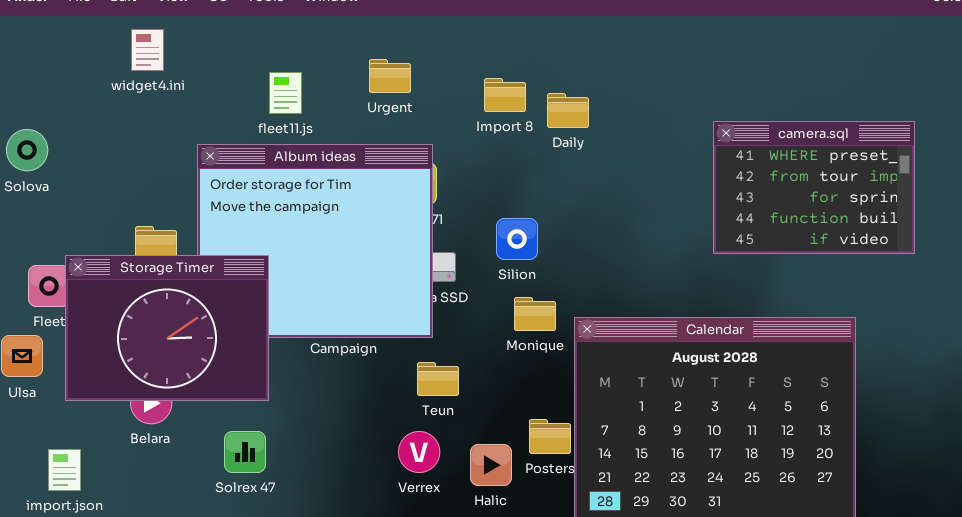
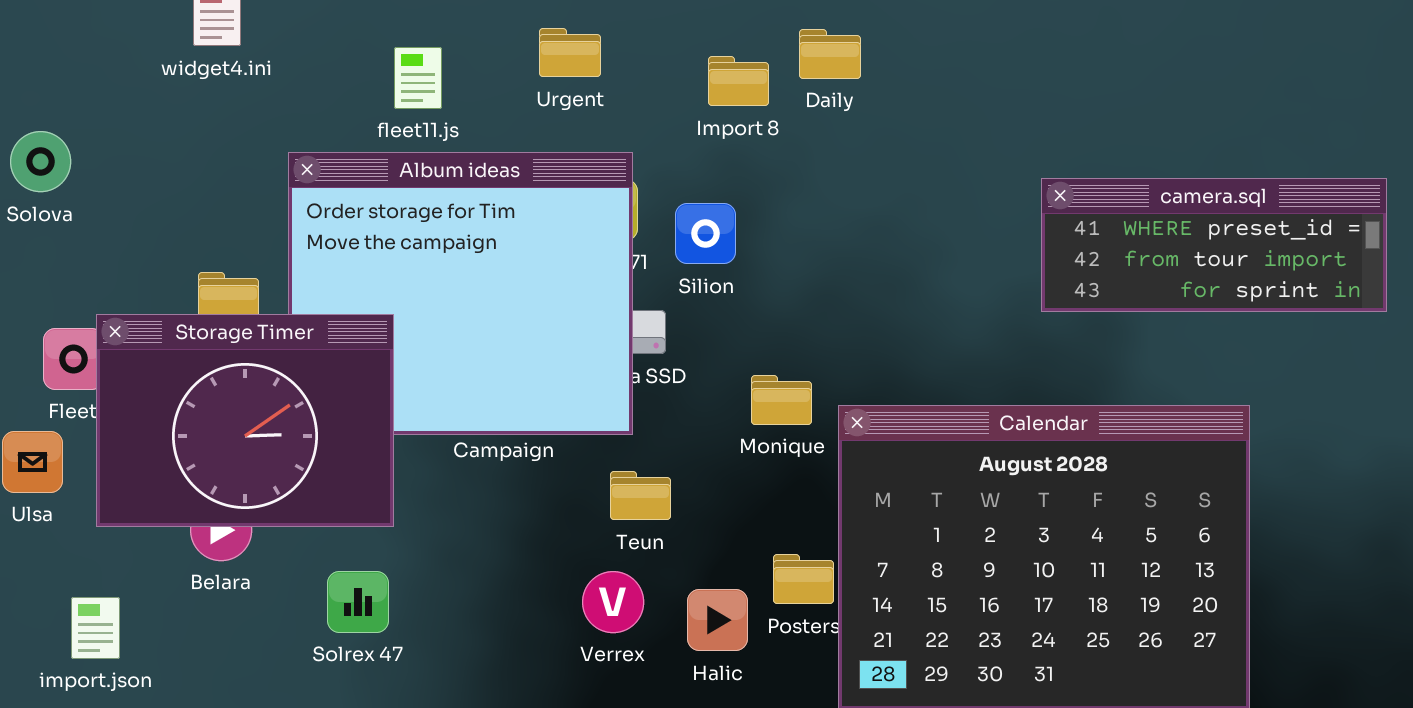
Daily: [547,93,589,128] -> [799,29,861,79], moved
camera.sql: [713,121,915,254] -> [1041,178,1387,312], resized
Silion: [496,218,538,260] -> [675,203,736,264], moved

